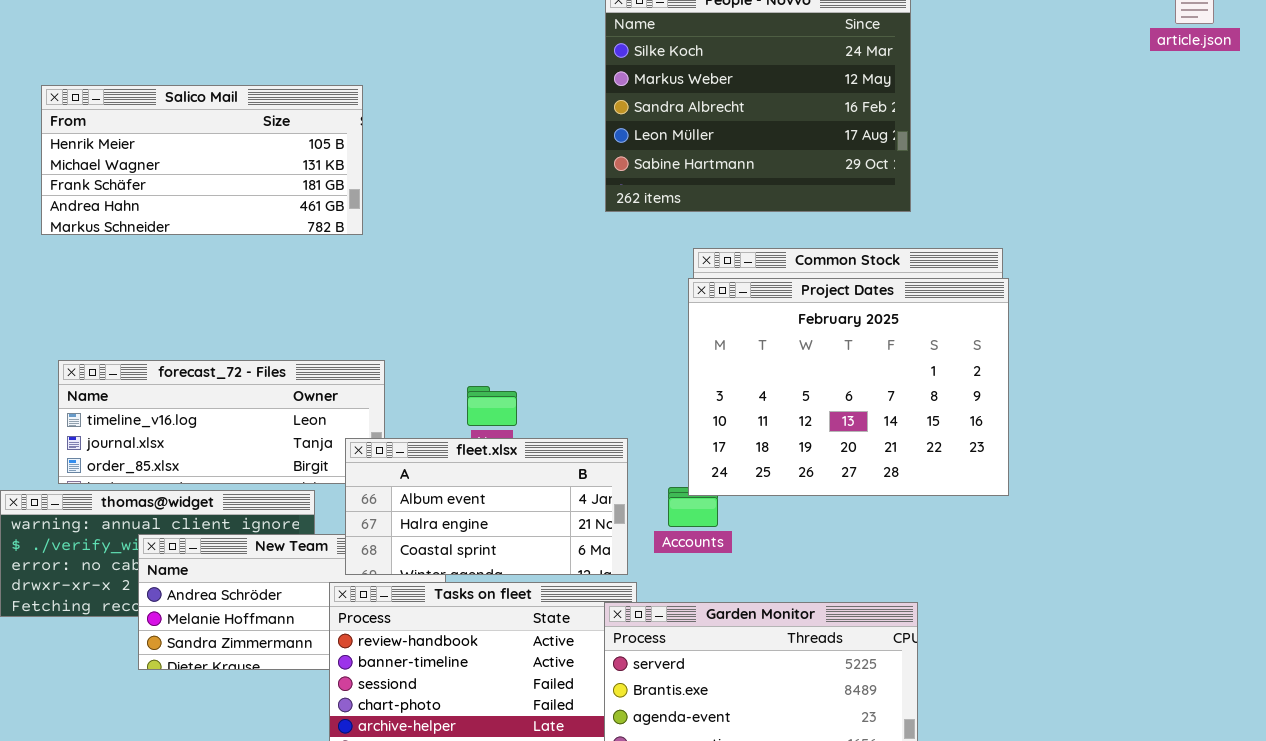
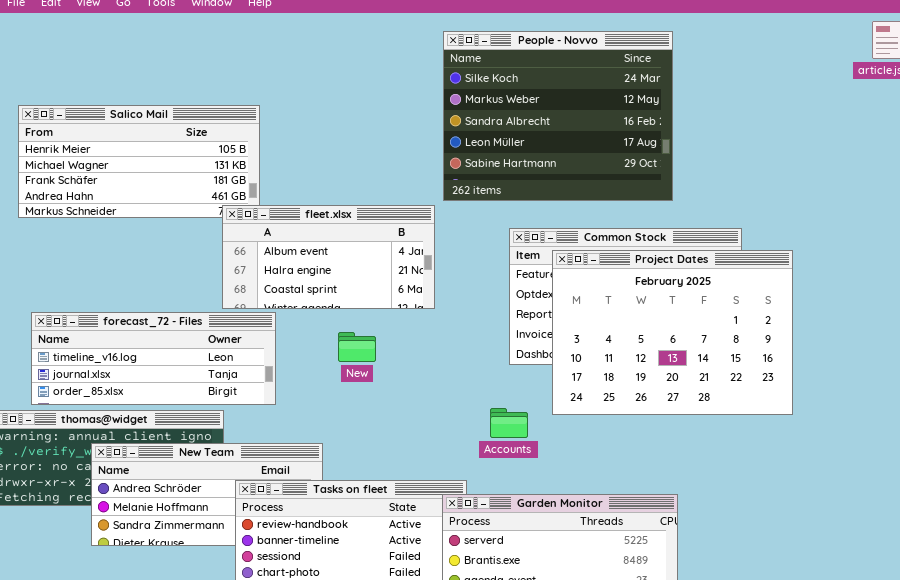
Project Dates: [688,278,1009,496] -> [552,250,793,415], moved
fleet.xlsx: [345,438,628,575] -> [222,205,435,309], moved

